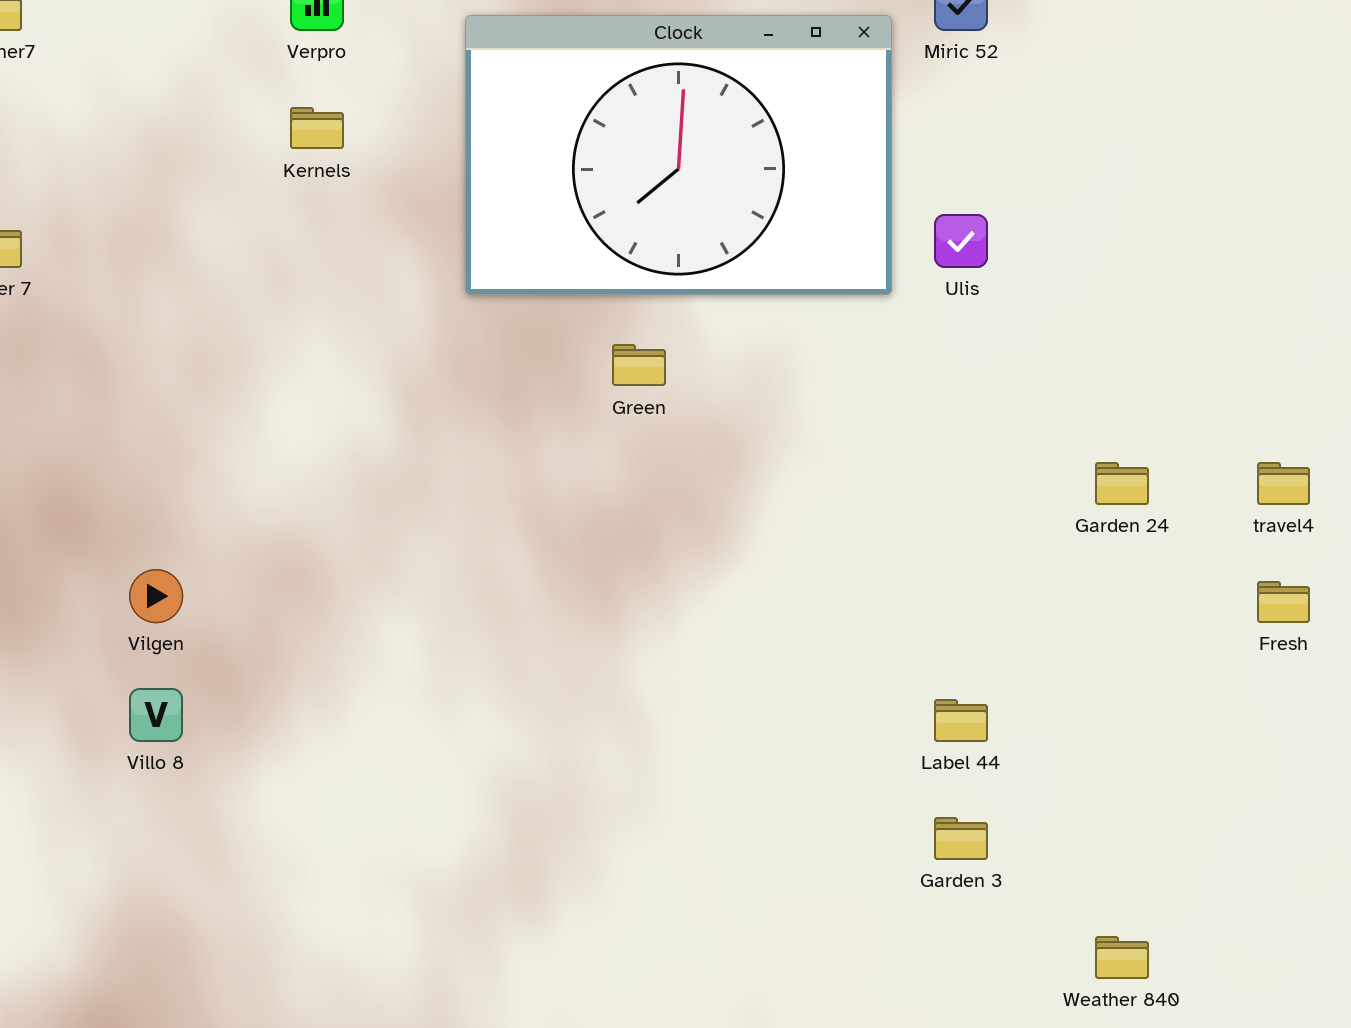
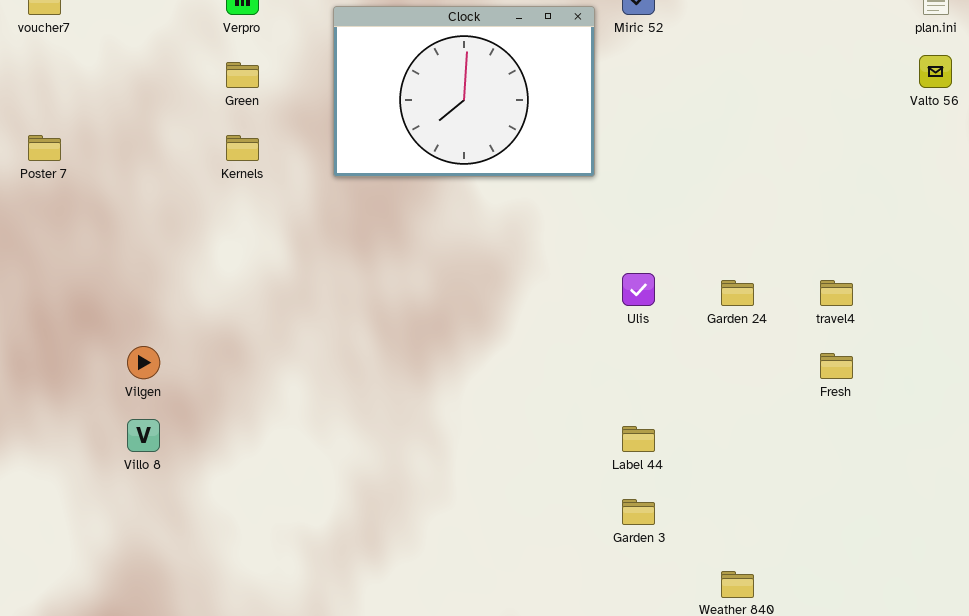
Kernels: [290,107,344,149] -> [226,135,259,161], moved
Ulis: [934,214,988,268] -> [622,273,655,306], moved
Green: [612,344,666,386] -> [226,62,259,88], moved

